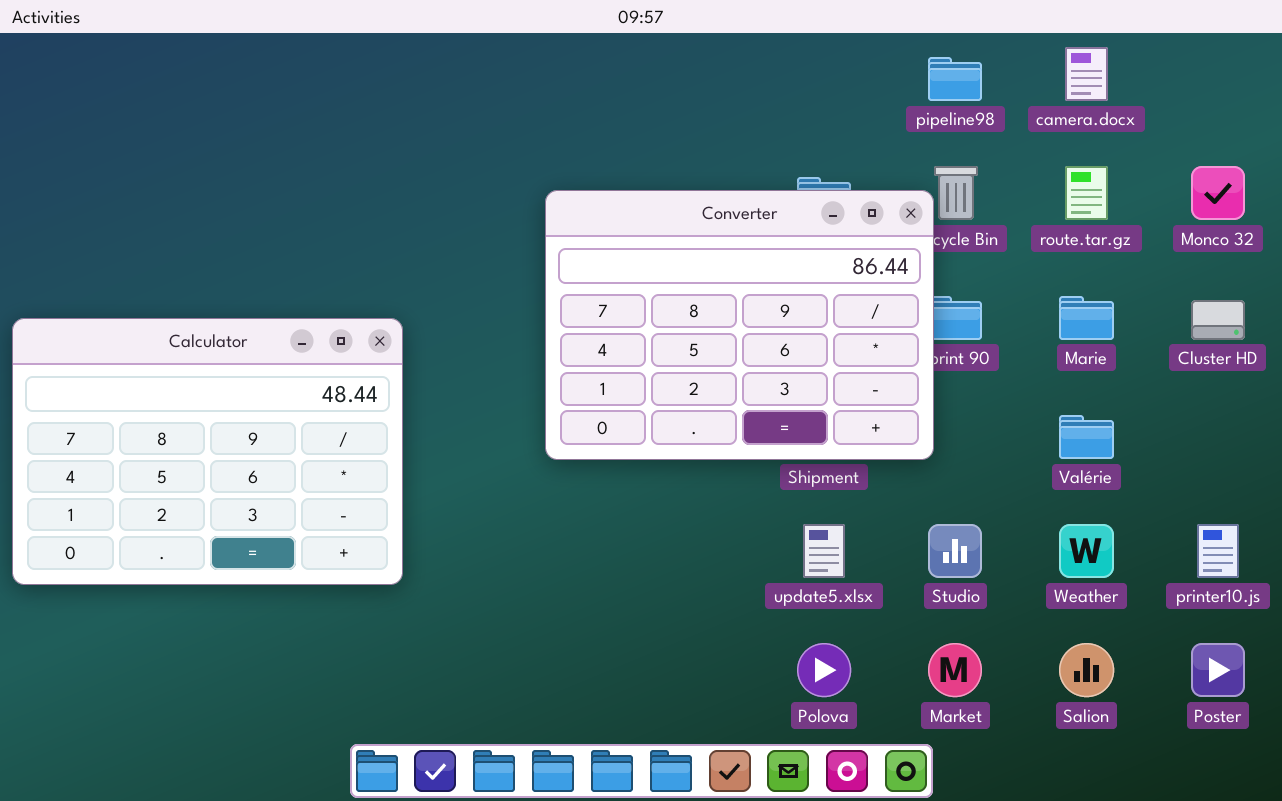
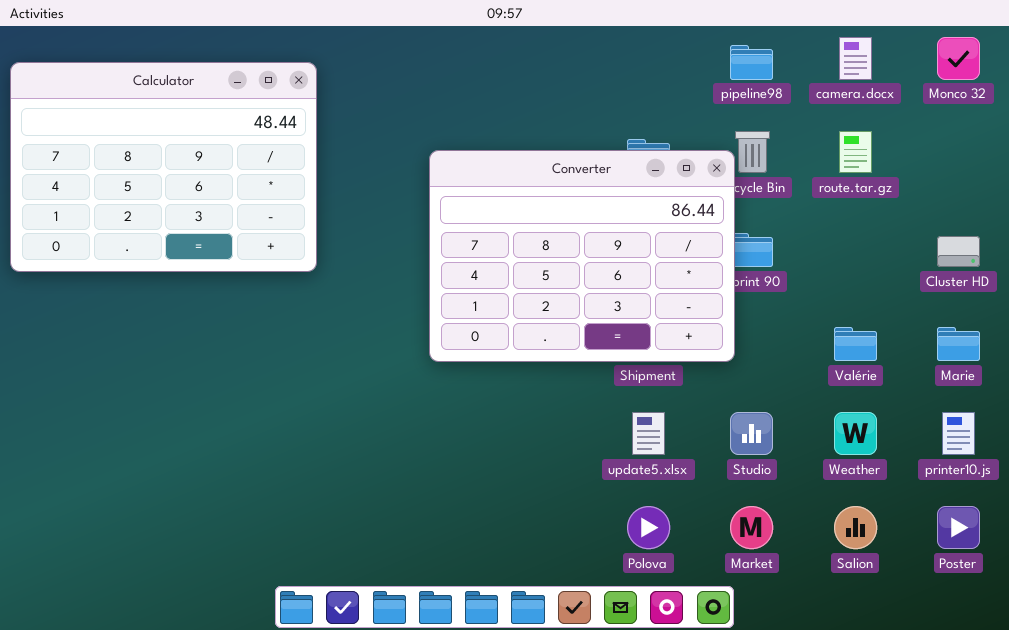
Monco 32: [1191,166,1245,220] -> [937,37,980,80], moved
Marie: [1059,296,1114,340] -> [937,327,980,361], moved
Calculator: [12,318,403,585] -> [10,62,317,272], moved

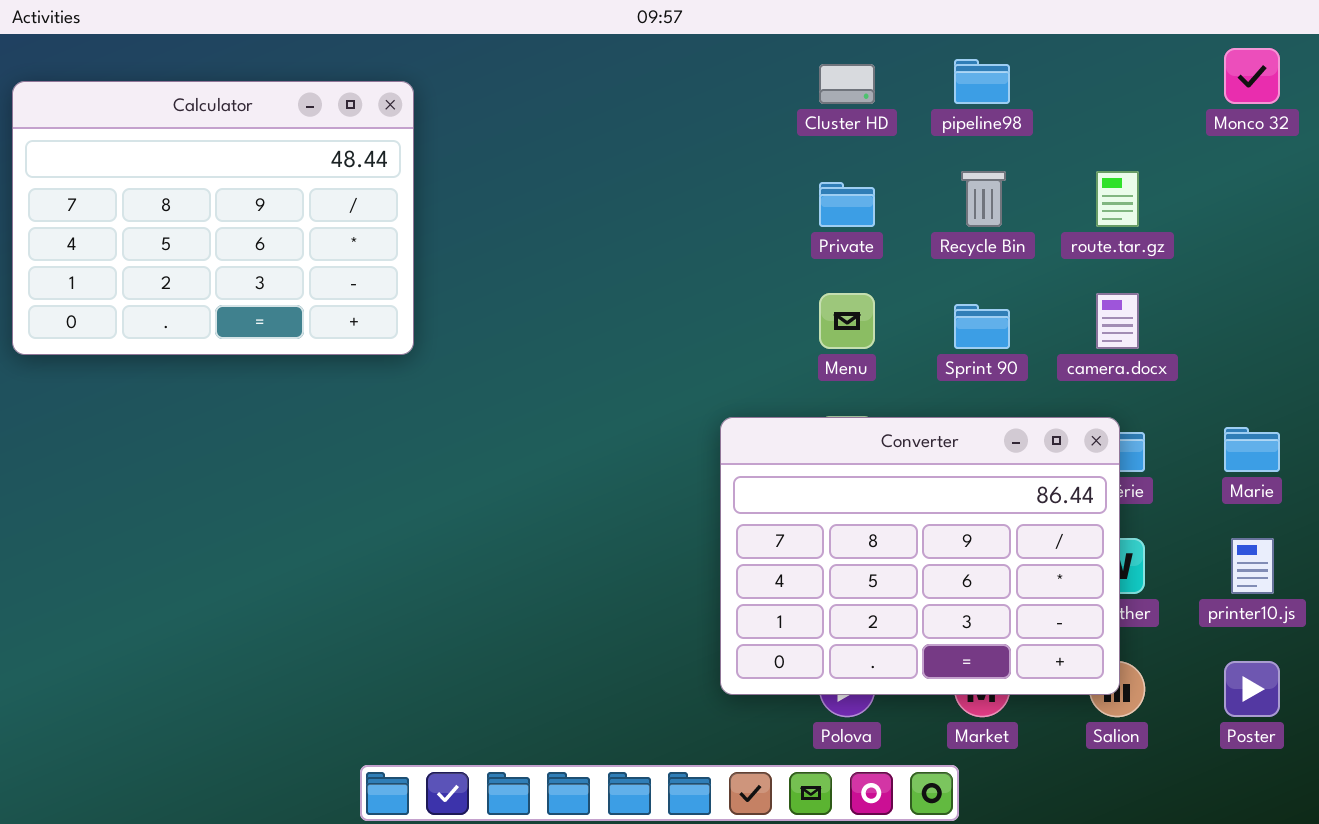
camera.docx: [839,37,872,80] -> [1096,293,1139,349], moved
Converter: [429,150,735,362] -> [720,417,1120,695], moved
Cluster HD: [937,236,980,267] -> [819,64,875,104], moved

